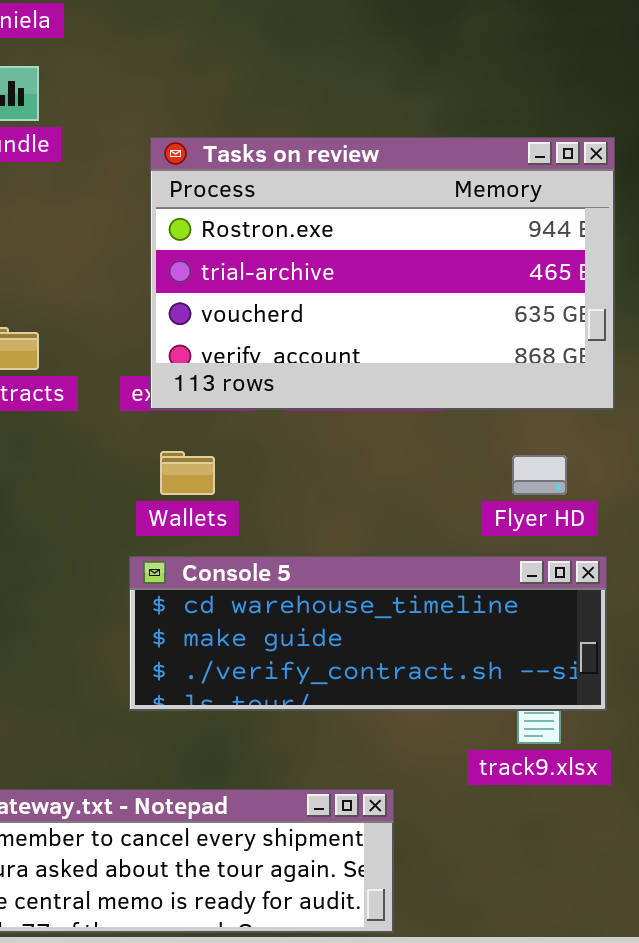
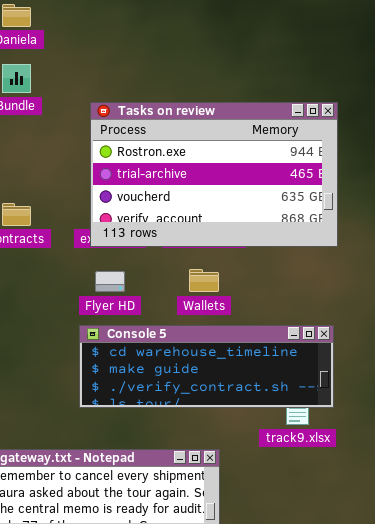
Wallets: [160,451,215,495] -> [189,269,219,292], moved
Flyer HD: [512,455,567,495] -> [95,271,125,292], moved

